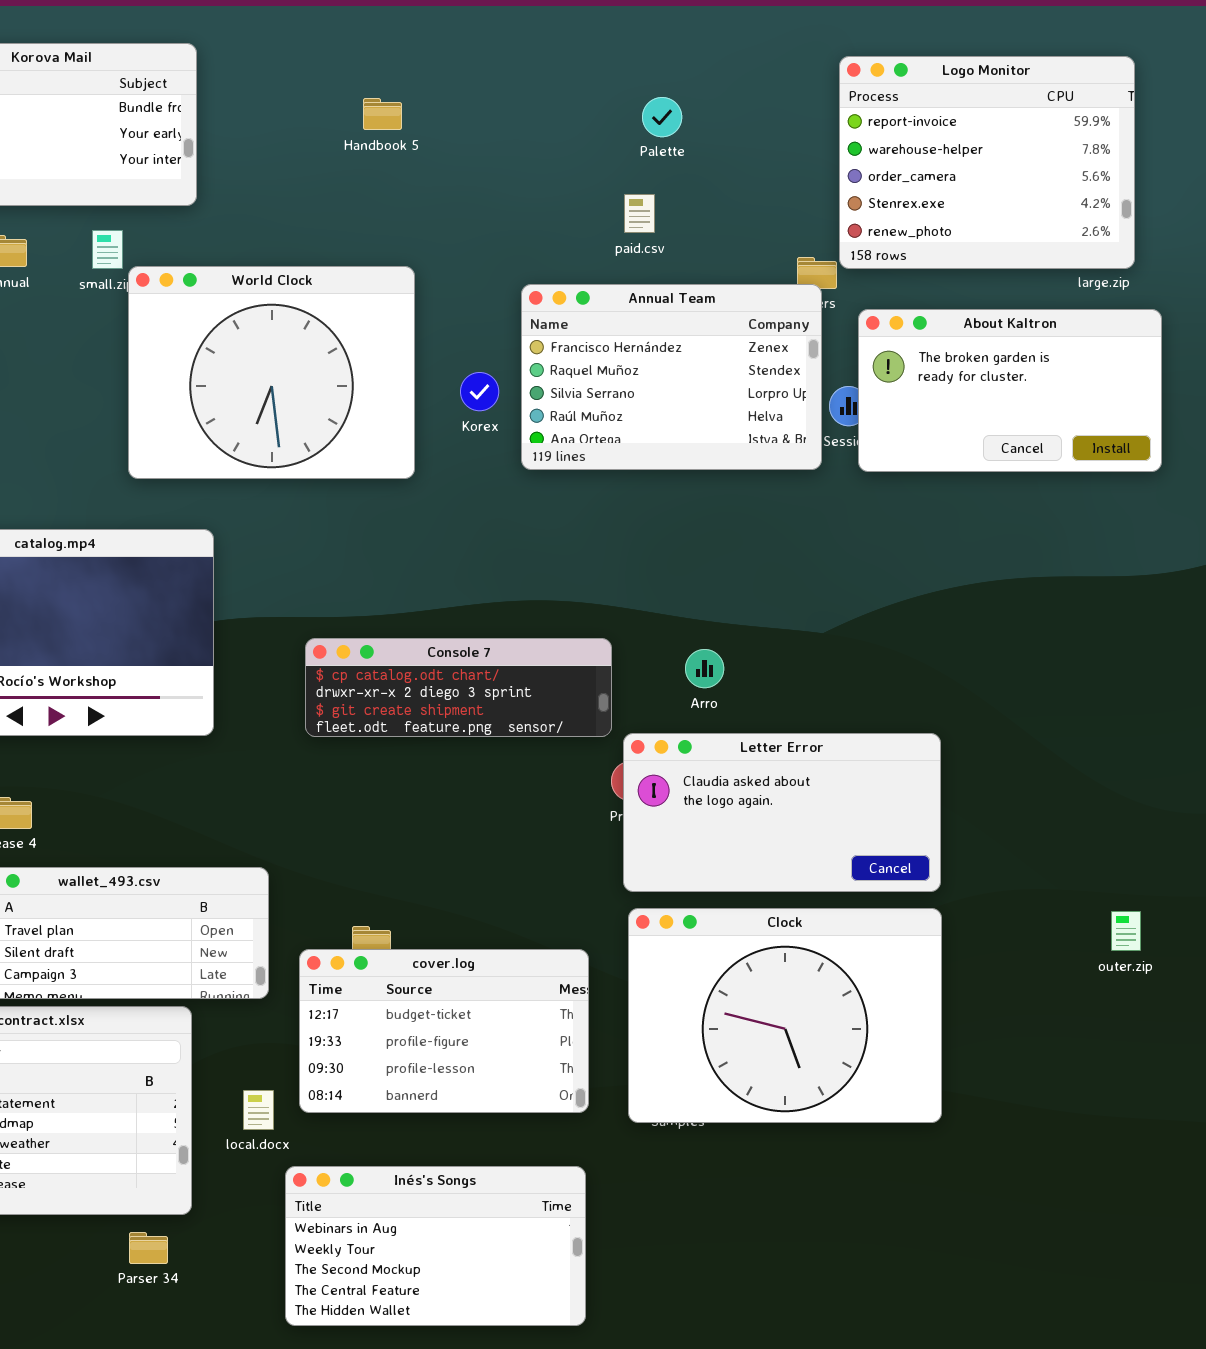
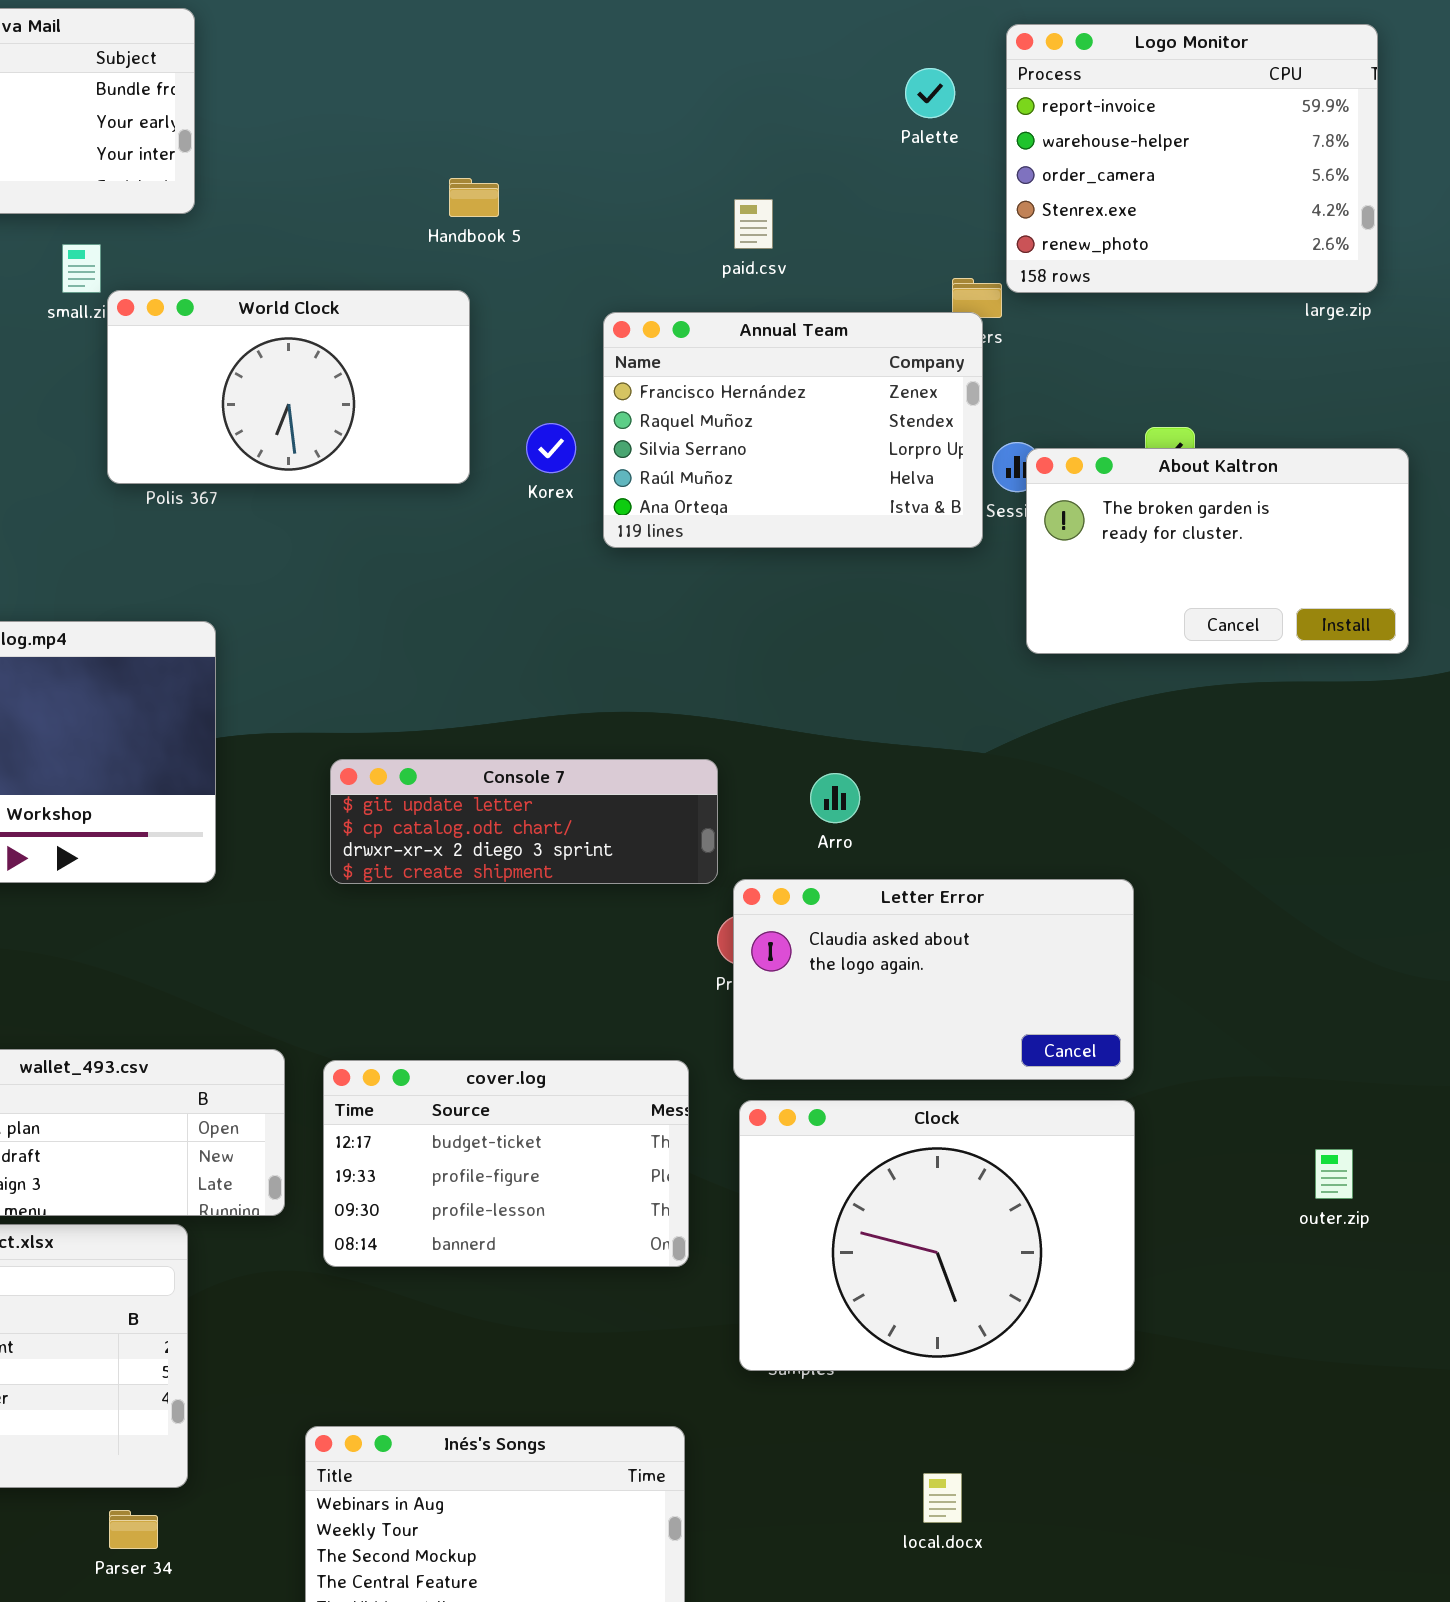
Palette: [642,97,682,137] -> [905,68,955,118], moved
Handbook 5: [363,98,402,130] -> [449,178,499,217], moved
World Clock: [128,266,415,479] -> [107,290,470,484], resized
About Kaltron: [858,309,1162,472] -> [1026,448,1409,654], moved
Console 7: [305,638,612,737] -> [330,759,718,884], scrolled up 1 row
outer.zip: [1111,911,1141,951] -> [1315,1149,1353,1199], moved
cover.log: [299,949,589,1113] -> [323,1060,689,1267], moved
local.docx: [243,1090,274,1130] -> [923,1473,962,1523], moved

